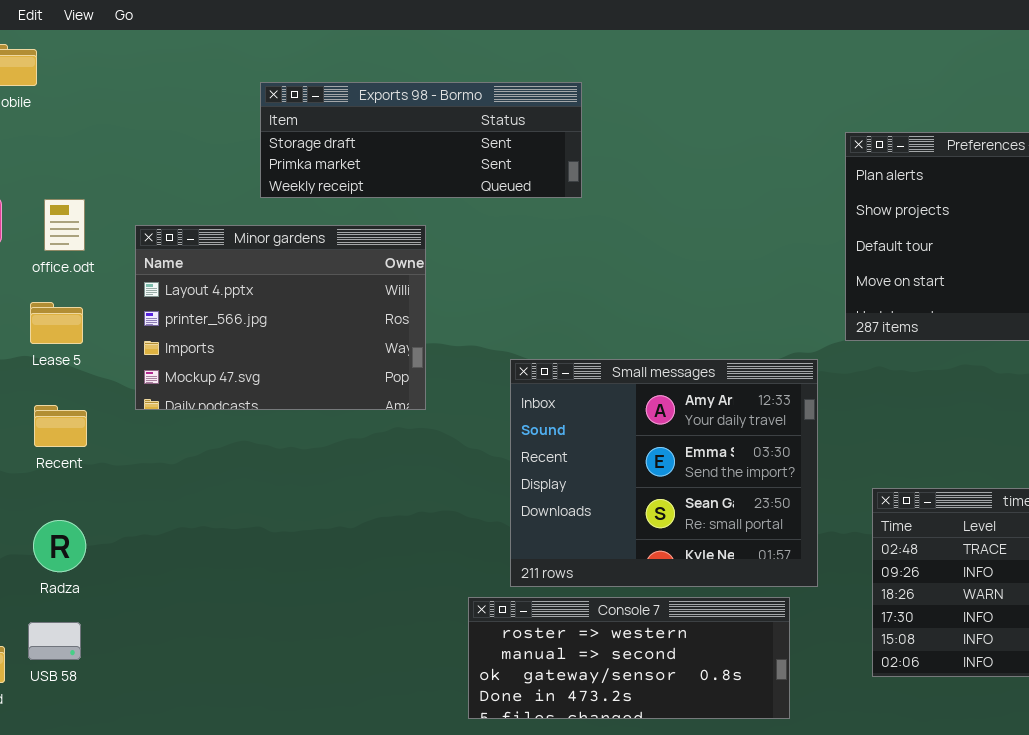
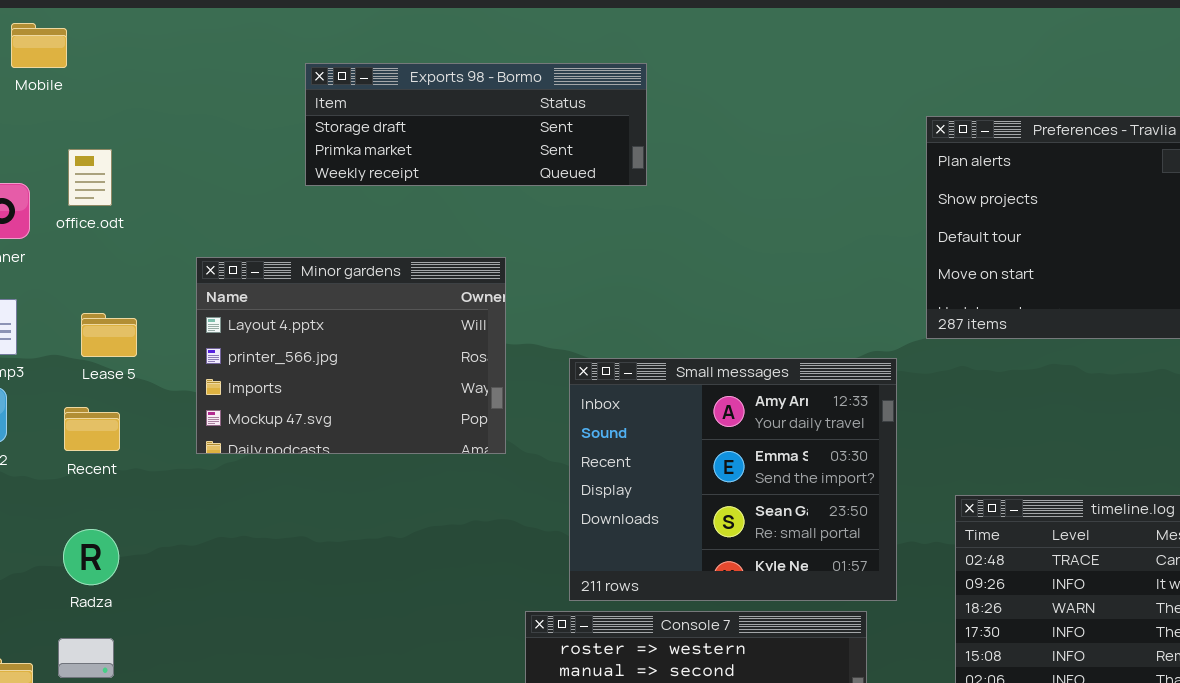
office.odt: [44,199,85,251] -> [68,149,112,206], moved
Minor gardens: [135,225,426,410] -> [196,257,506,454], moved
Lease 5: [30,302,83,344] -> [81,313,137,357], moved

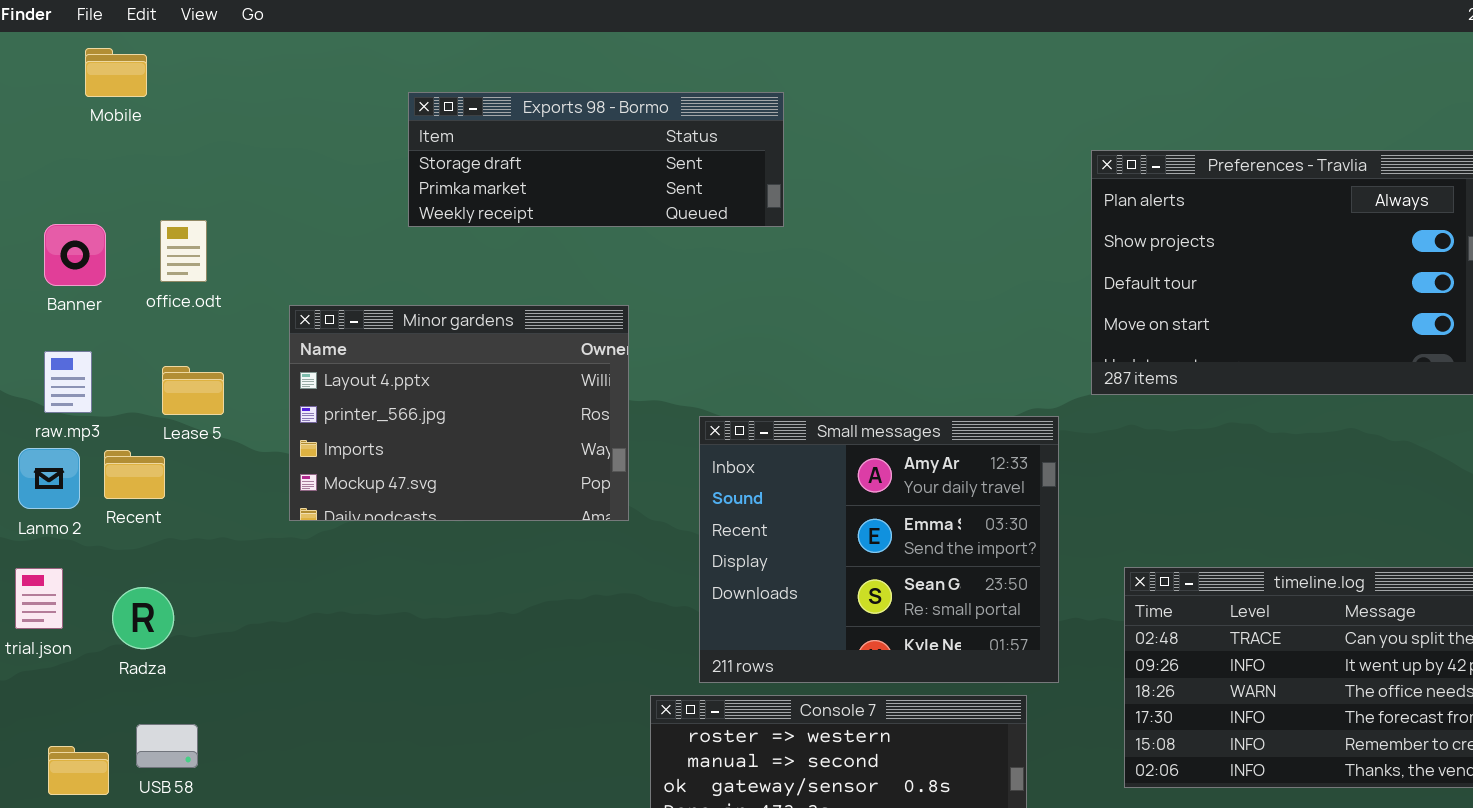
office.odt: [68,149,112,206] -> [160,220,207,282], moved
Recent: [64,407,120,451] -> [104,450,165,499], moved
Radza: [63,529,119,585] -> [112,587,174,649], moved

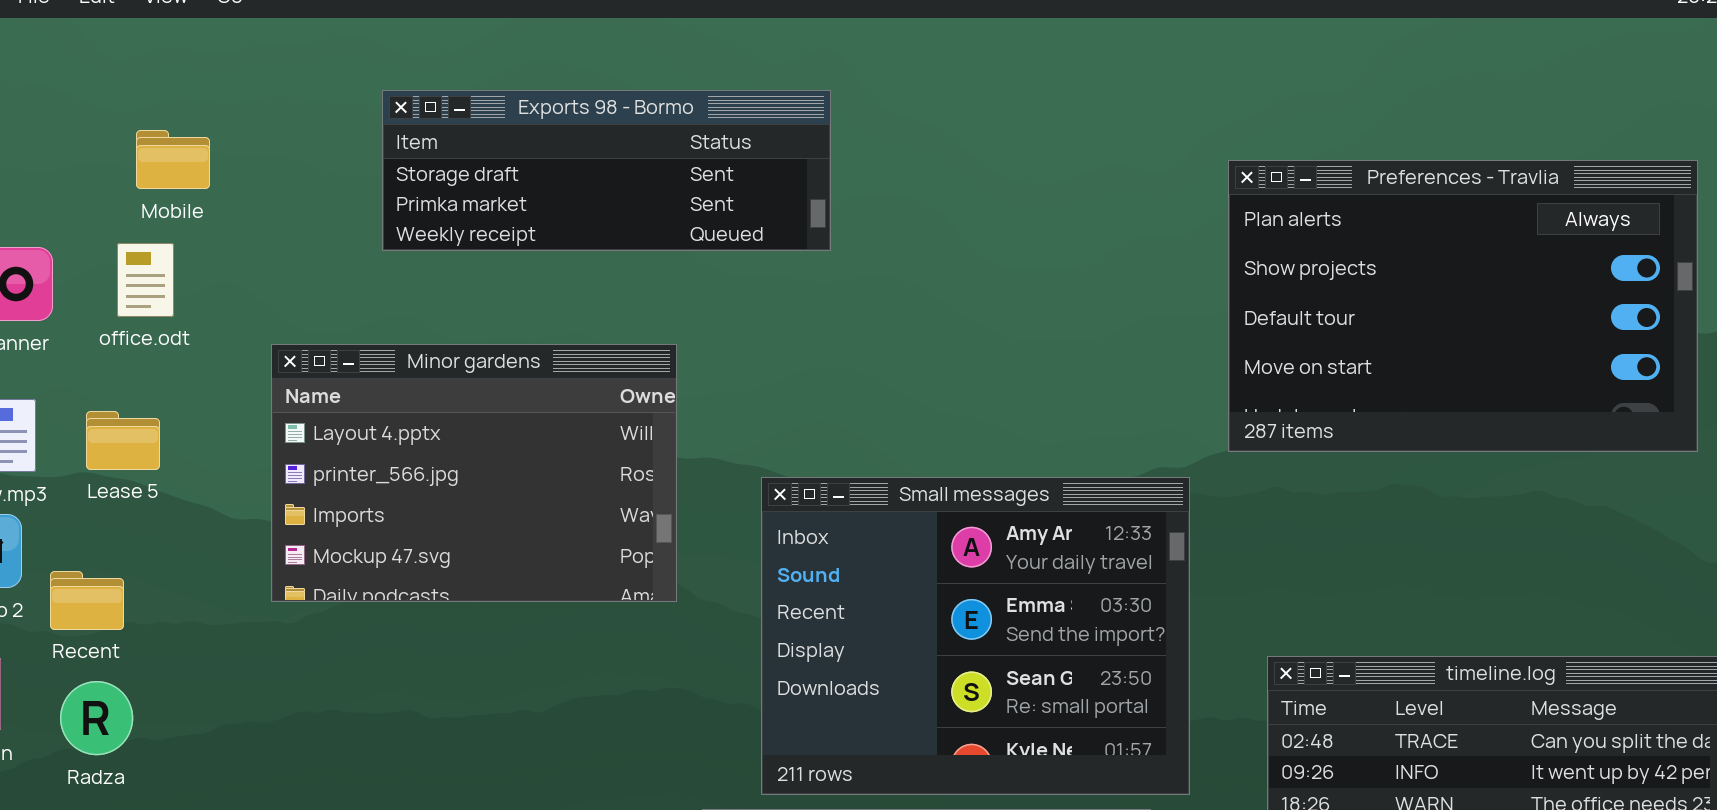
Mobile: [85,48,147,97] -> [136,130,210,189], moved
Exports 98 - Bormo: [408,92,784,227] -> [382,90,831,251], moved
Lease 5: [162,366,224,415] -> [86,411,160,470], moved
Recent: [104,450,165,499] -> [50,571,124,630], moved

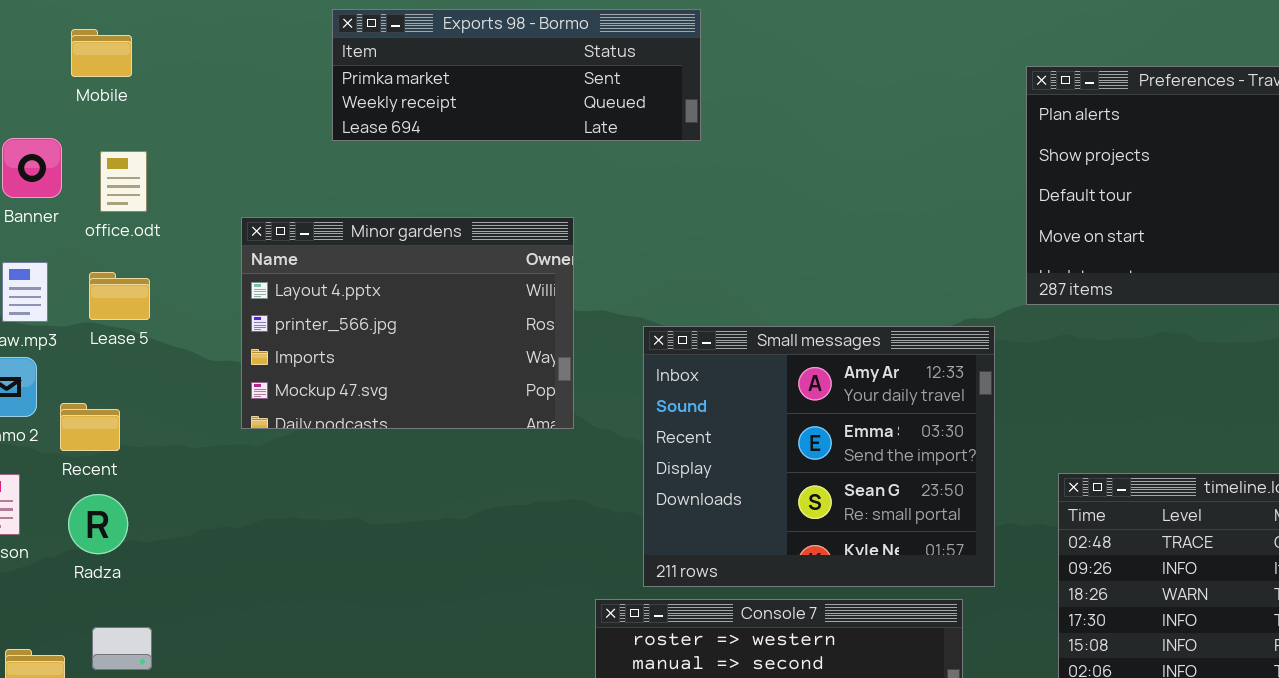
Exports 98 - Bormo: [382,90,831,251] -> [332,9,701,141], scrolled down 1 row
Mobile: [136,130,210,189] -> [71,29,132,77], moved
office.odt: [117,243,174,317] -> [100,151,147,212], moved

